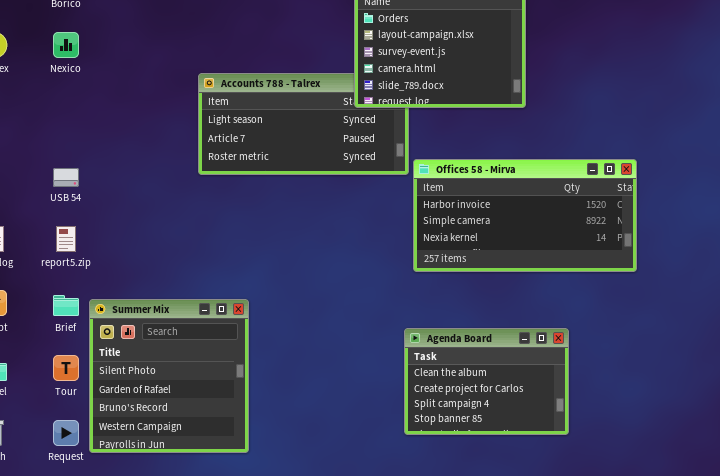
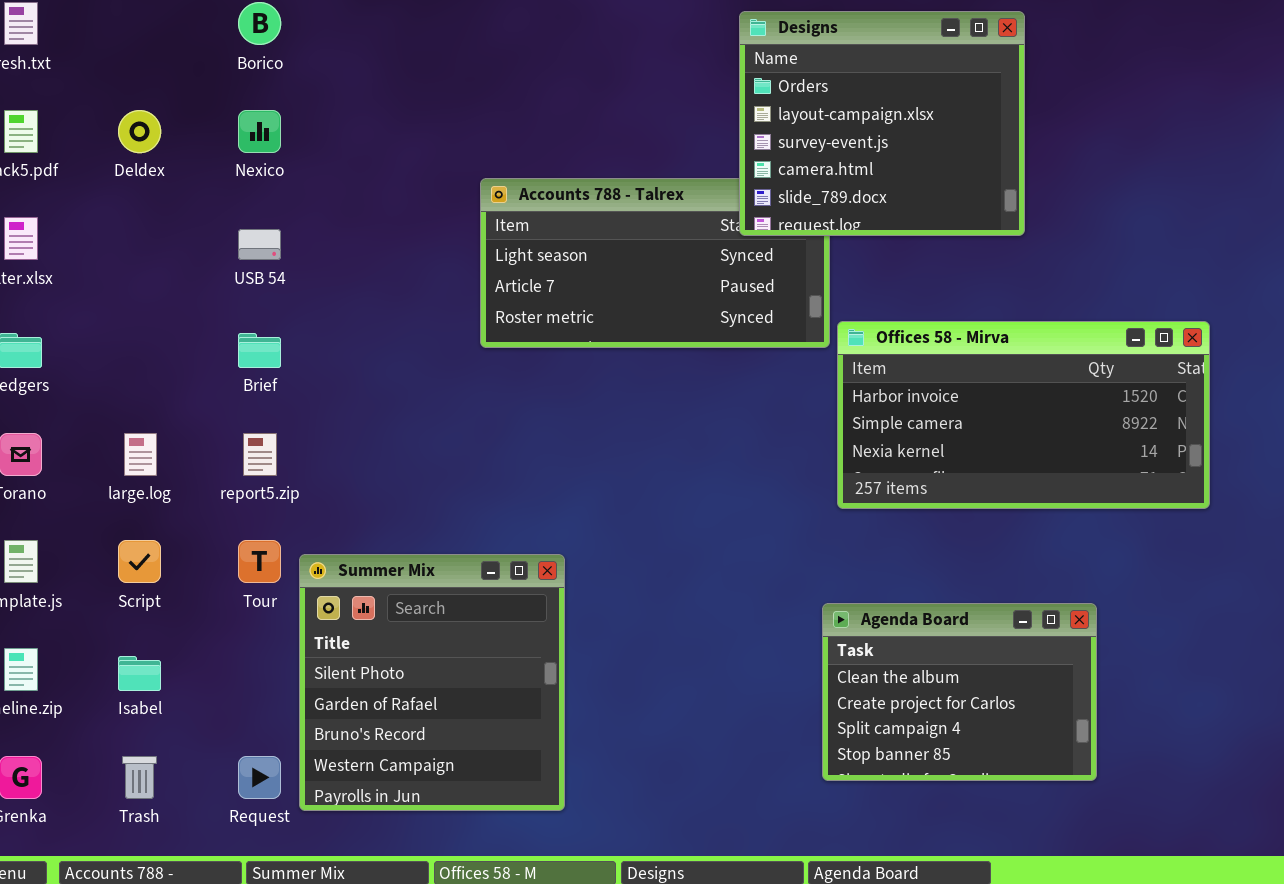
USB 54: [53,168,79,187] -> [238,229,281,260], moved
Brief: [53,295,79,316] -> [238,333,281,368], moved
Tour: [53,355,79,381] -> [238,540,281,583], moved

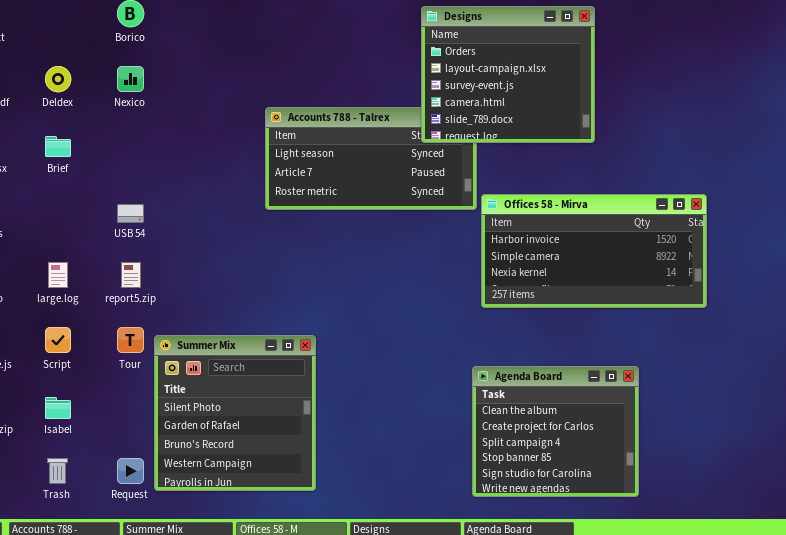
USB 54: [238,229,281,260] -> [117,204,144,223], moved
Brief: [238,333,281,368] -> [45,136,71,157], moved
Agenda Board: [822,603,1097,781] -> [472,366,639,497], resized

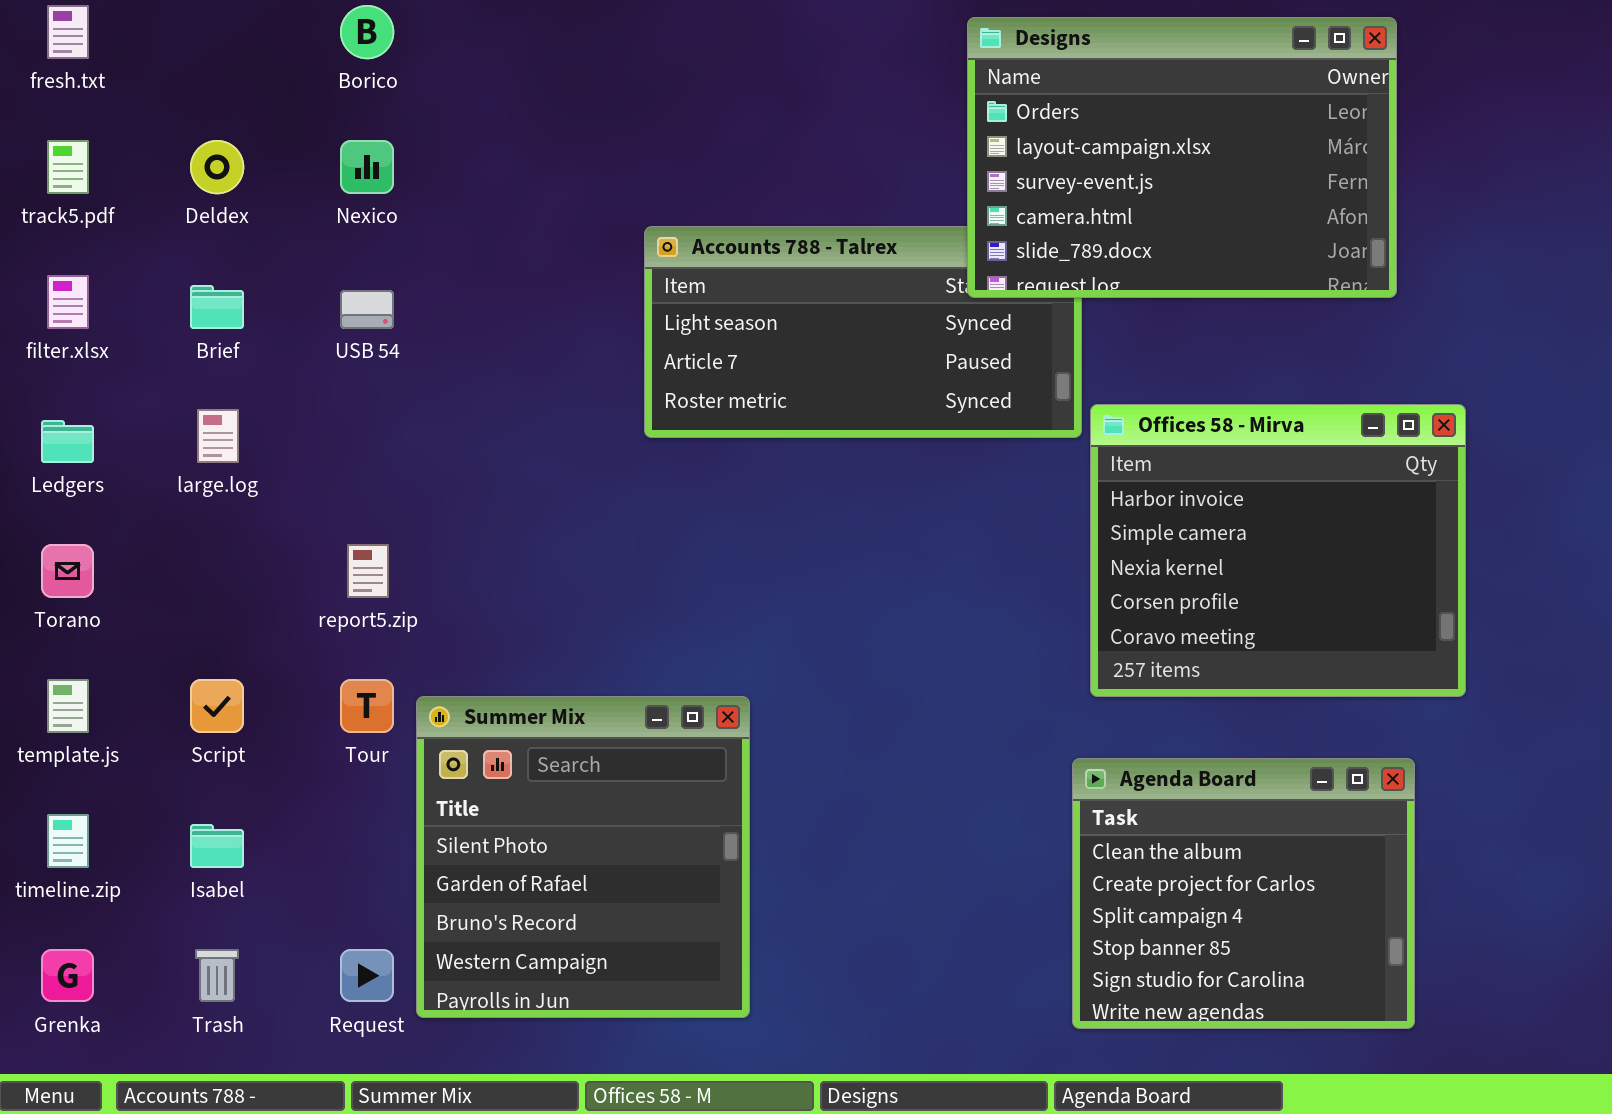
Designs: [421,6,595,143] -> [967,17,1397,298], resized
Offices 58 - Mirva: [481,194,707,308] -> [1090,404,1466,697], resized
USB 54: [117,204,144,223] -> [340,290,394,329], moved
large.log: [48,262,68,288] -> [197,409,239,463], moved

